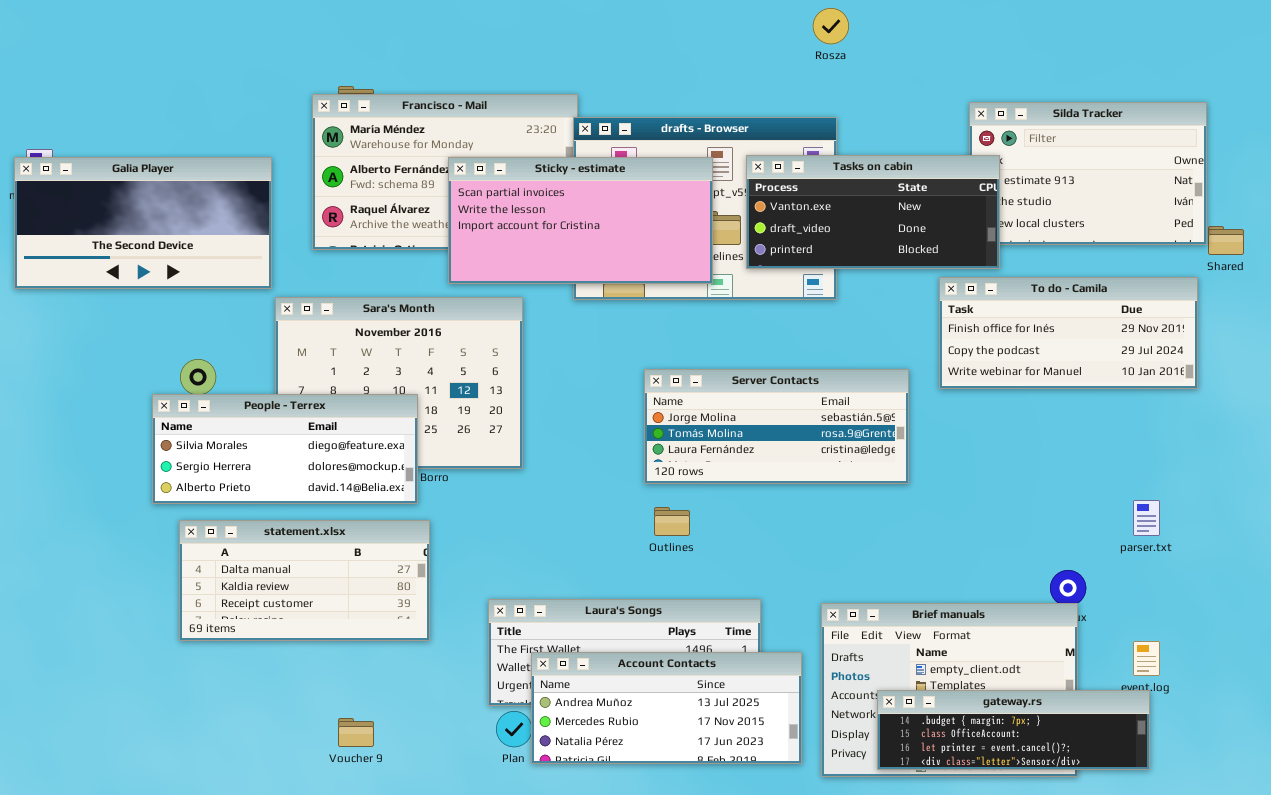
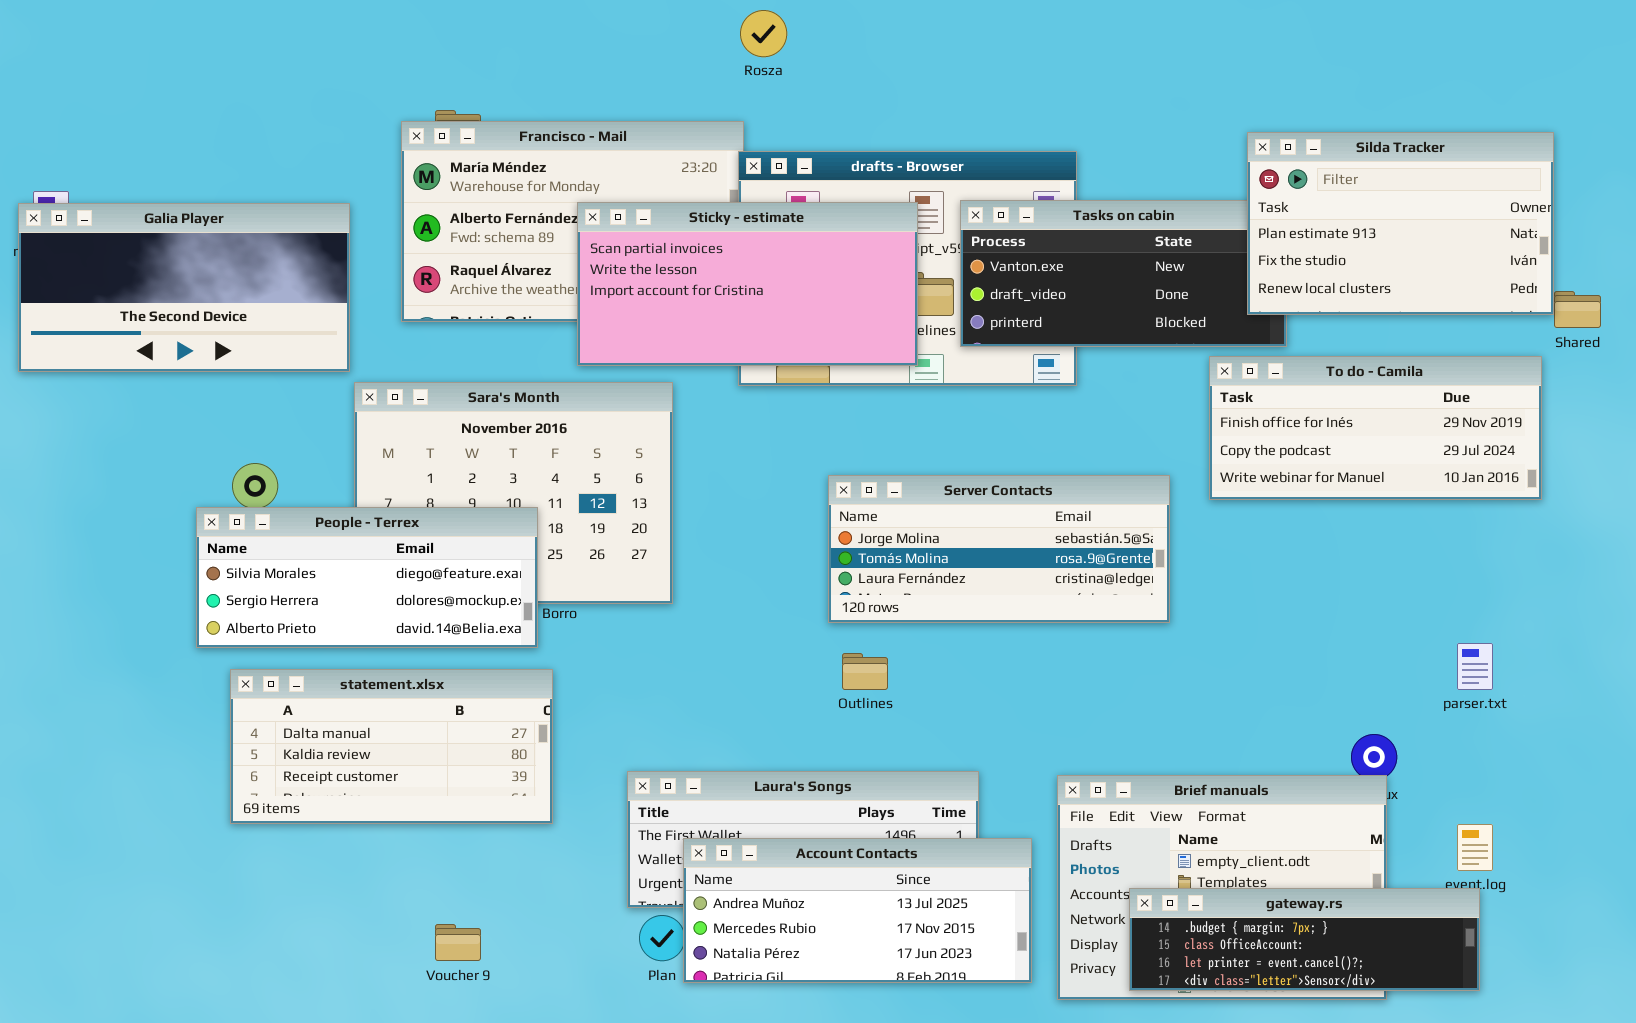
Rosza: [813,8,849,44] -> [740,10,787,57], moved
Silda Tracker: [969,102,1207,245] -> [1247,132,1554,315], raised

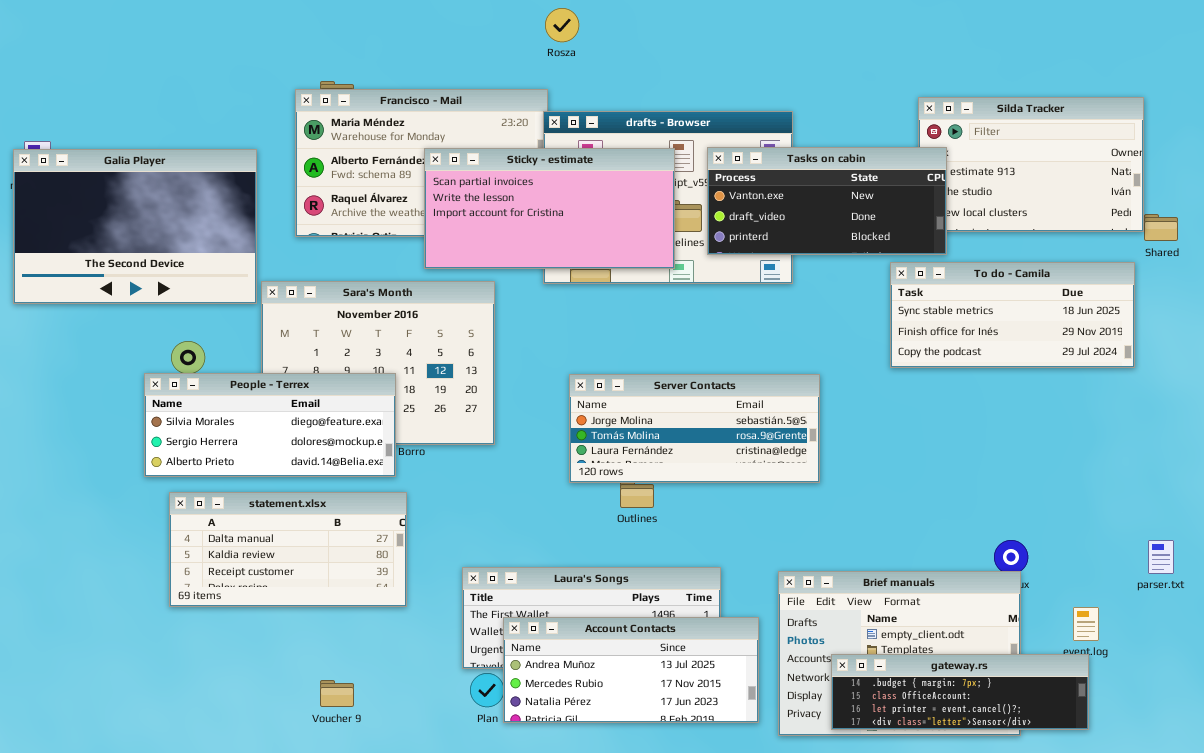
Tasks on cabin: [960,200,1287,347] -> [707,147,947,255], raised
Galia Player: [18,203,350,372] -> [13,149,257,304], resized
To do - Camila: [1209,356,1542,500] -> [890,262,1135,368], scrolled up 1 row
Server Contacts: [828,475,1170,623] -> [569,374,820,483], moved
parser.txt: [1457,643,1493,690] -> [1148,540,1174,574], moved

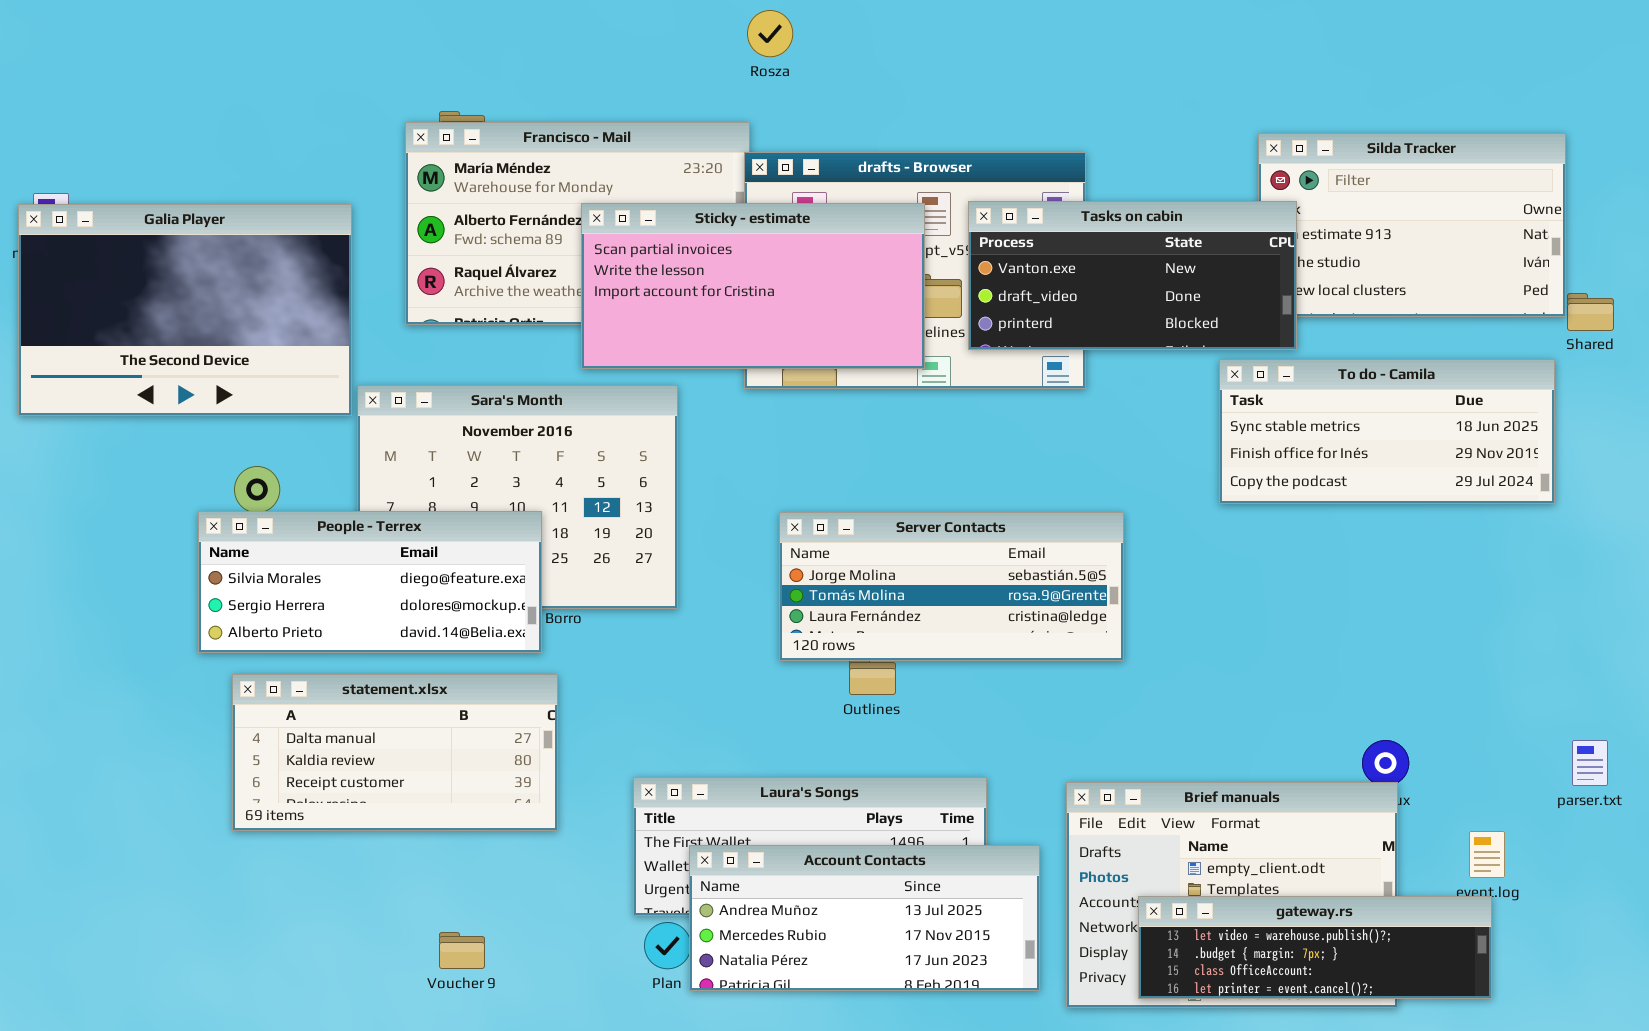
gateway.rs: [831,654,1089,730] -> [1138,896,1492,999], scrolled up 1 row

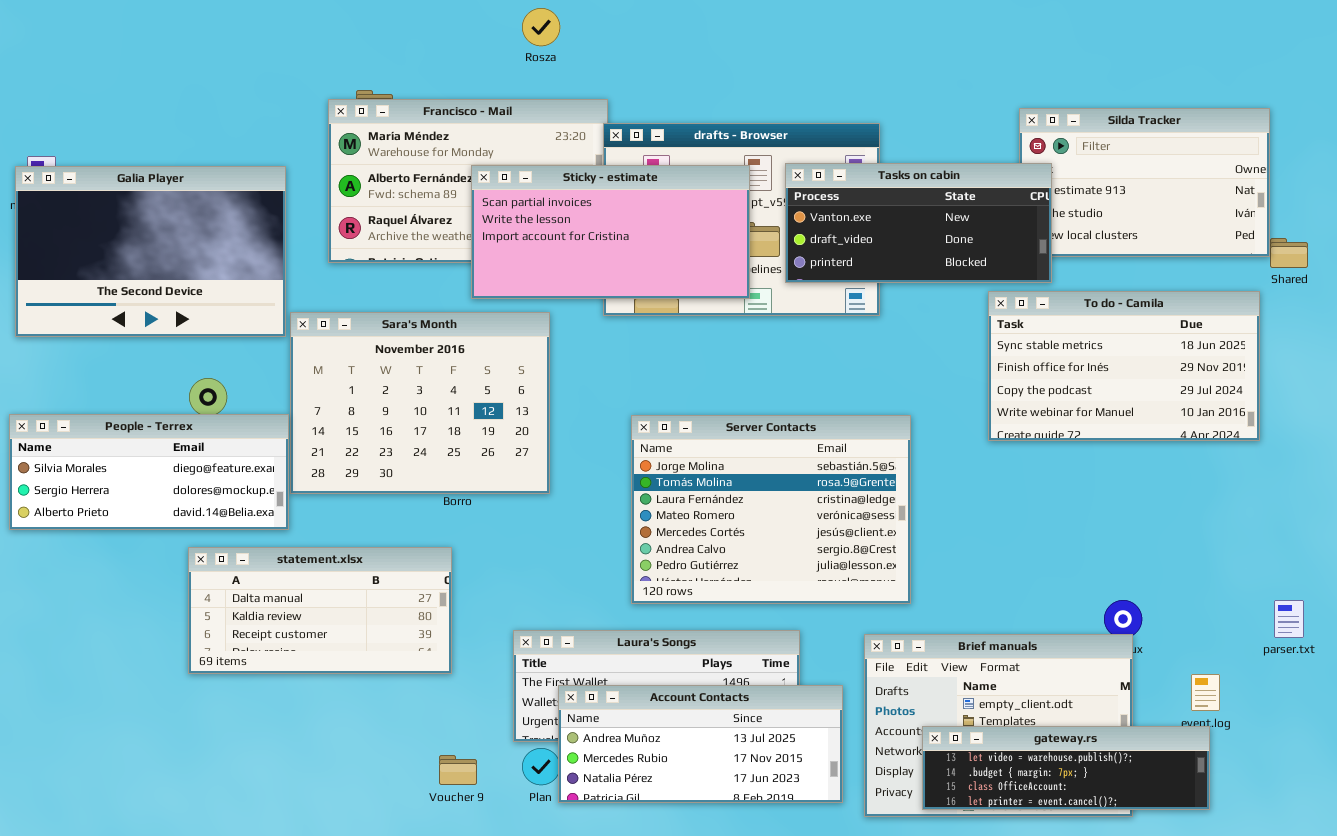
Rosza: [747,10,793,57] -> [522,8,560,46], moved
To do - Camila: [1219,359,1555,504] -> [988,291,1260,441], resized
People - Terrex: [198,511,542,653] -> [9,414,289,530], moved
Server Contacts: [779,512,1124,661] -> [631,415,911,604], resized
Voucher 9: [439,932,485,969] -> [439,755,477,785], moved

